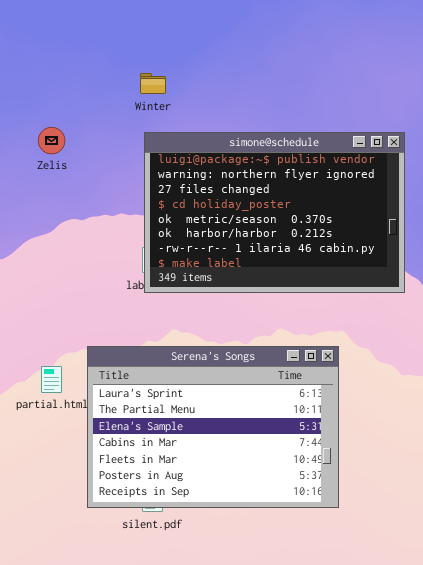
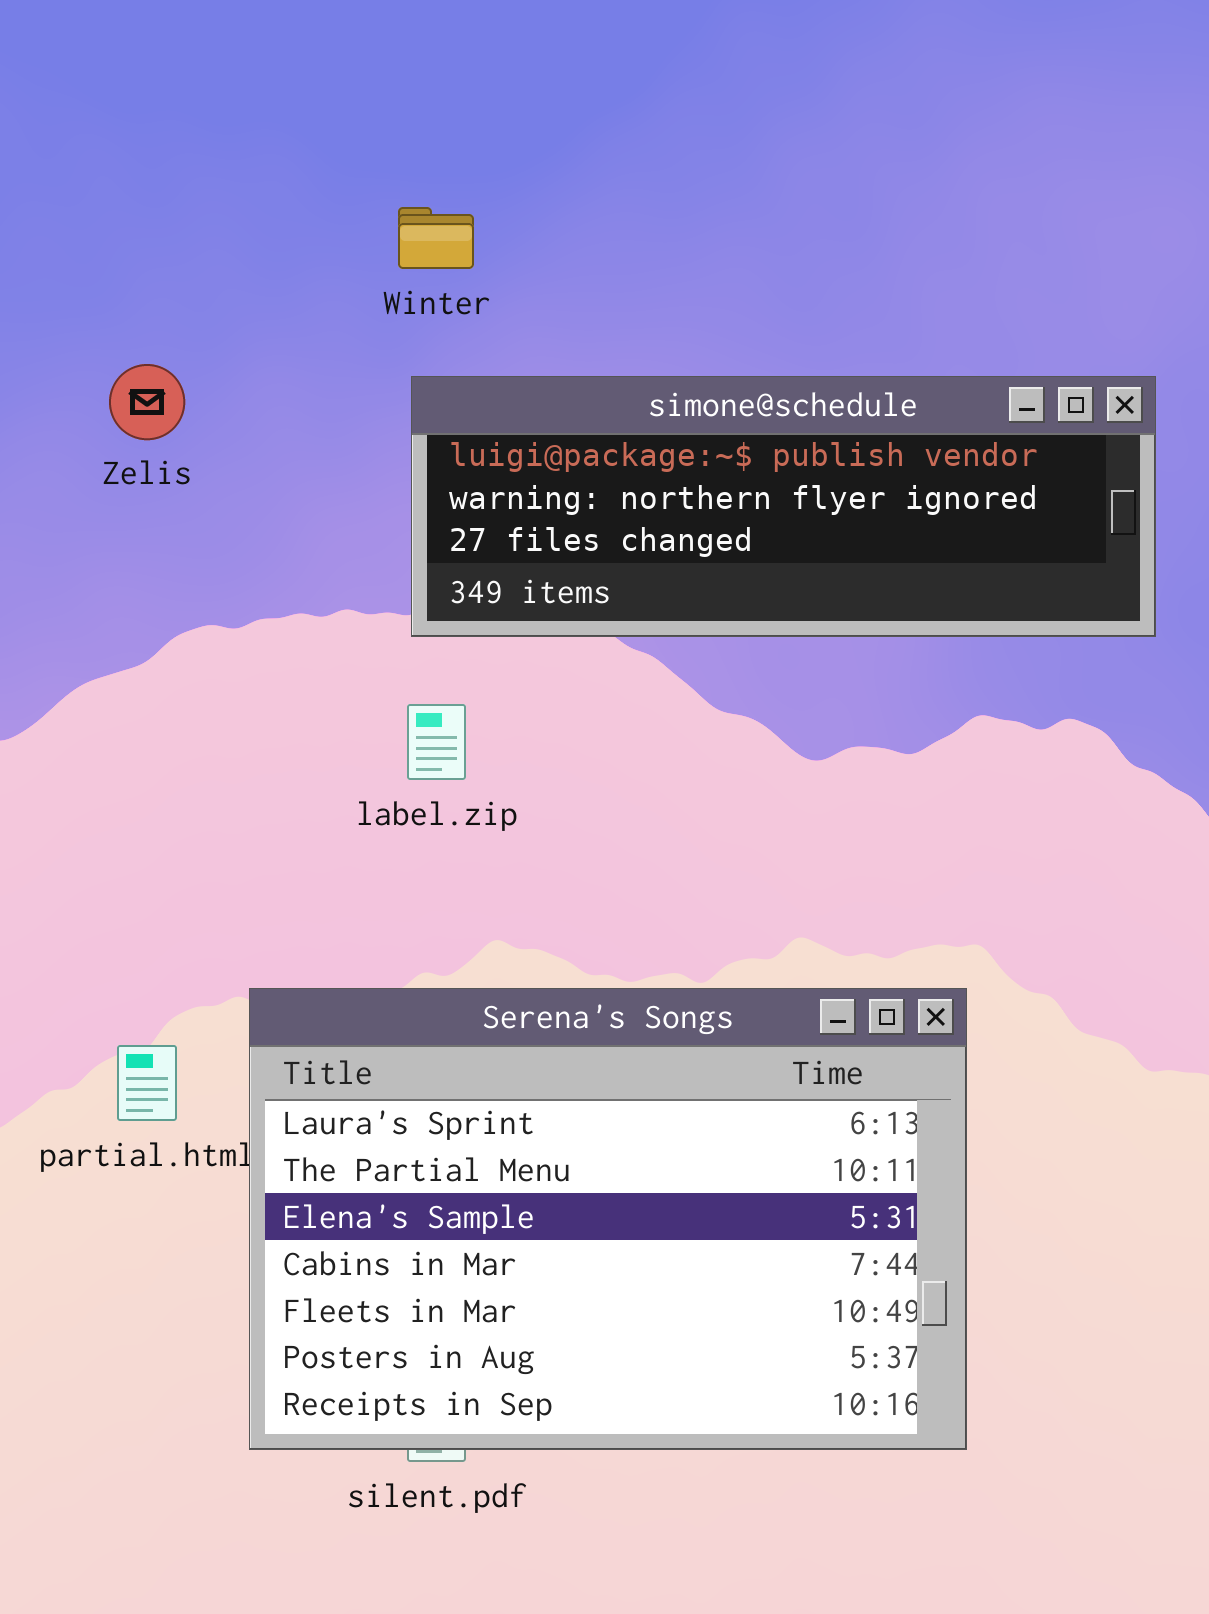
simone@schedule: [144,132,405,293] -> [411,376,1156,637], resized

